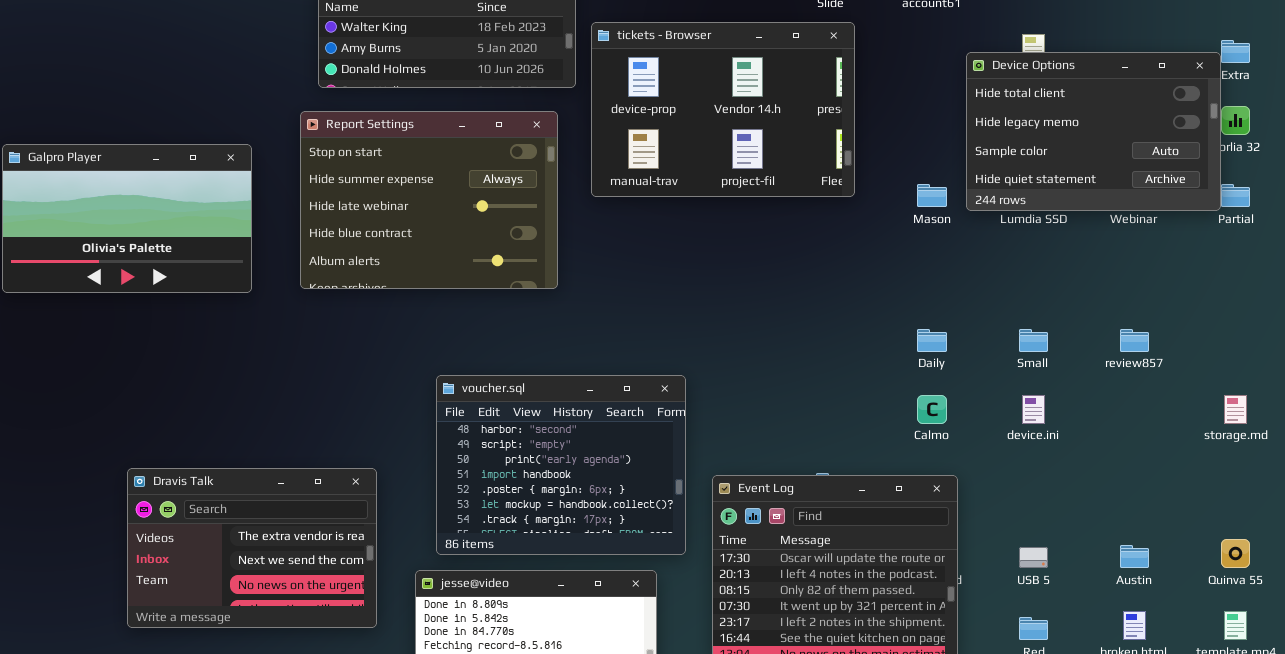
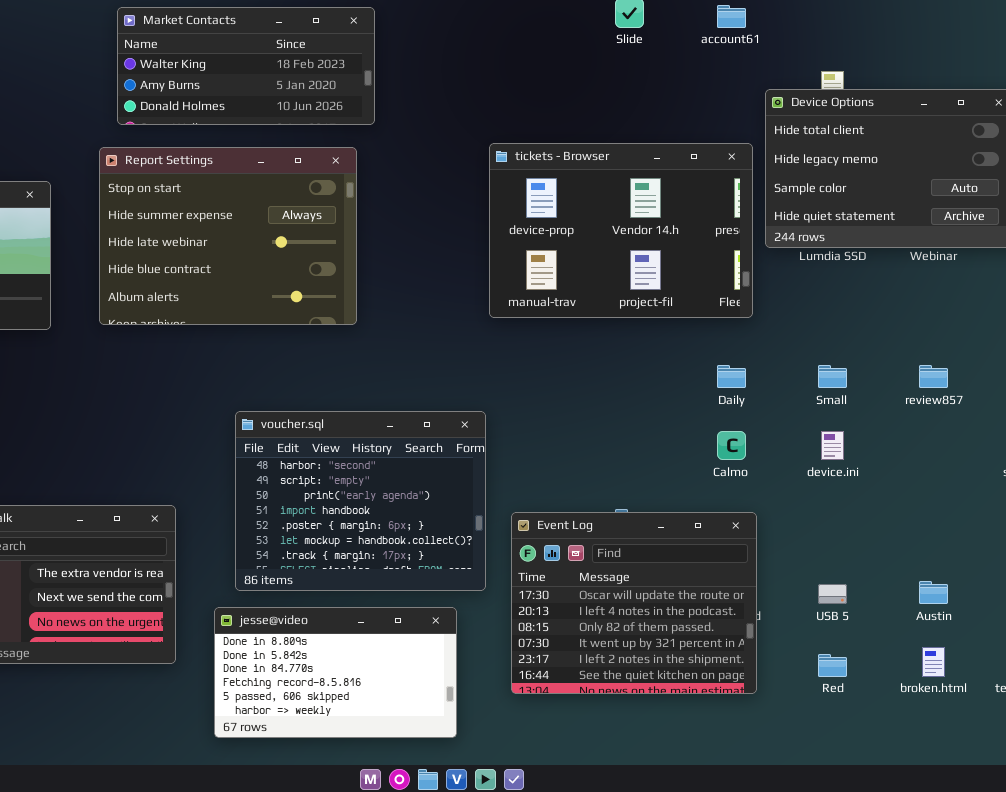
tickets - Browser: [591,22,855,197] -> [489,143,753,318], moved

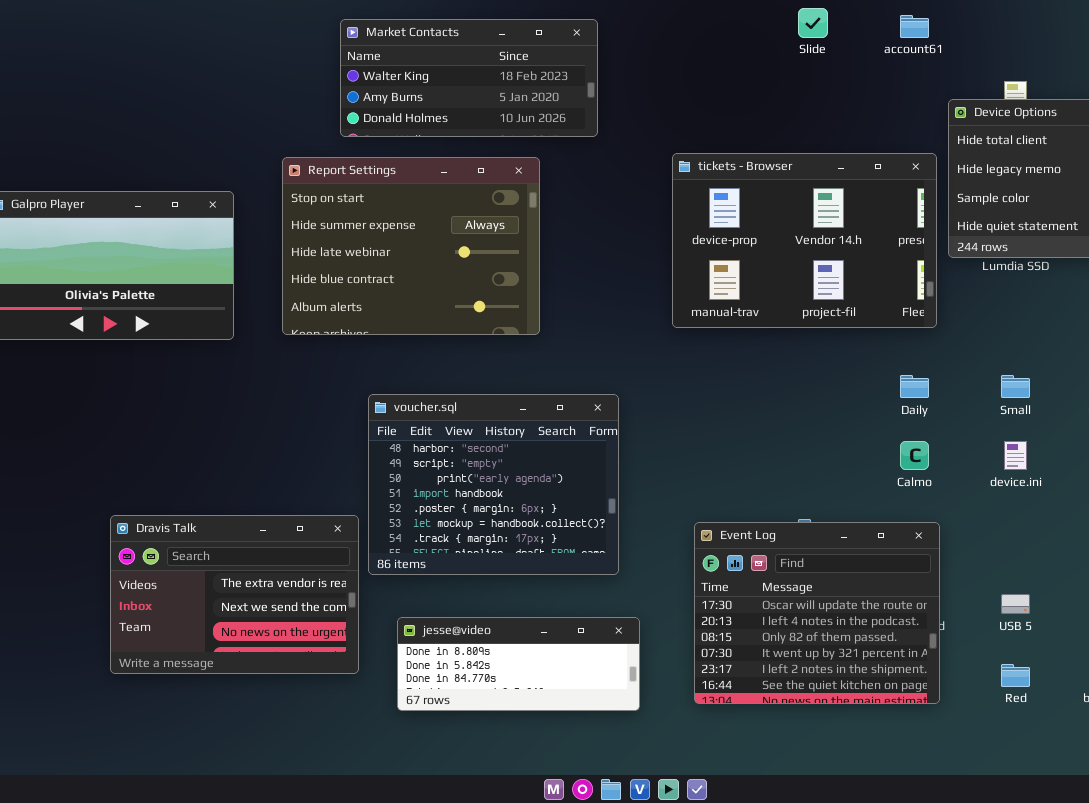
Market Contacts: [117,7,375,125] -> [340,19,598,137], moved
voucher.sql: [235,411,486,591] -> [368,394,619,575], moved
jesse@video: [214,607,457,738] -> [397,617,640,711], resized

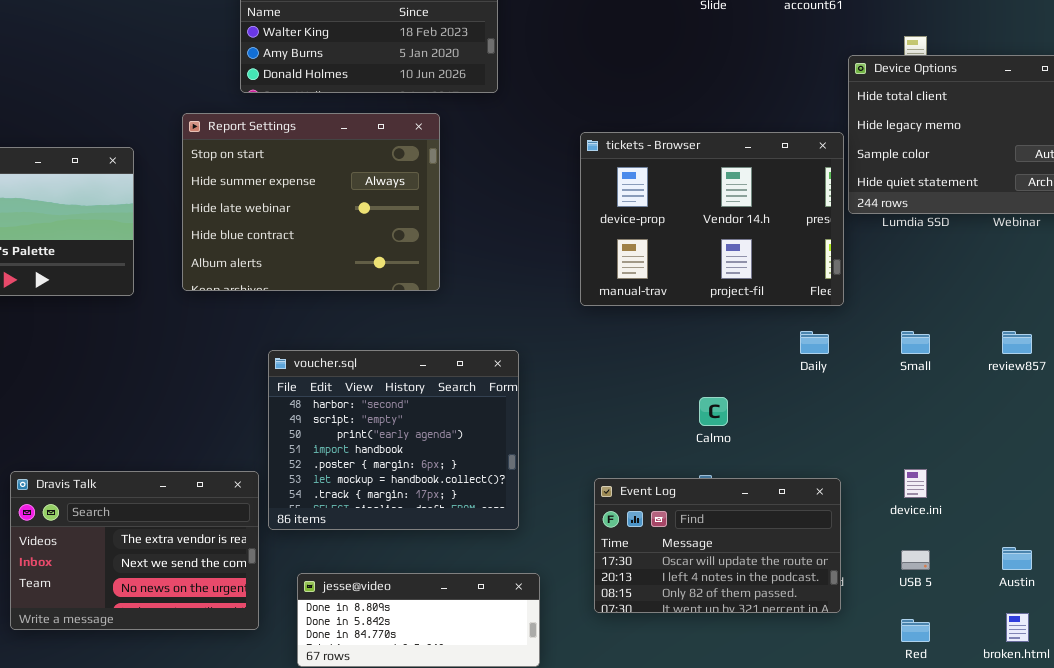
tickets - Browser: [672,153,937,328] -> [580,132,844,306], moved
Calmo: [900,441,929,470] -> [699,397,728,426], moved
device.ini: [1004,441,1027,470] -> [904,469,927,498], moved
Event Log: [694,522,940,704] -> [594,478,841,613], resized

